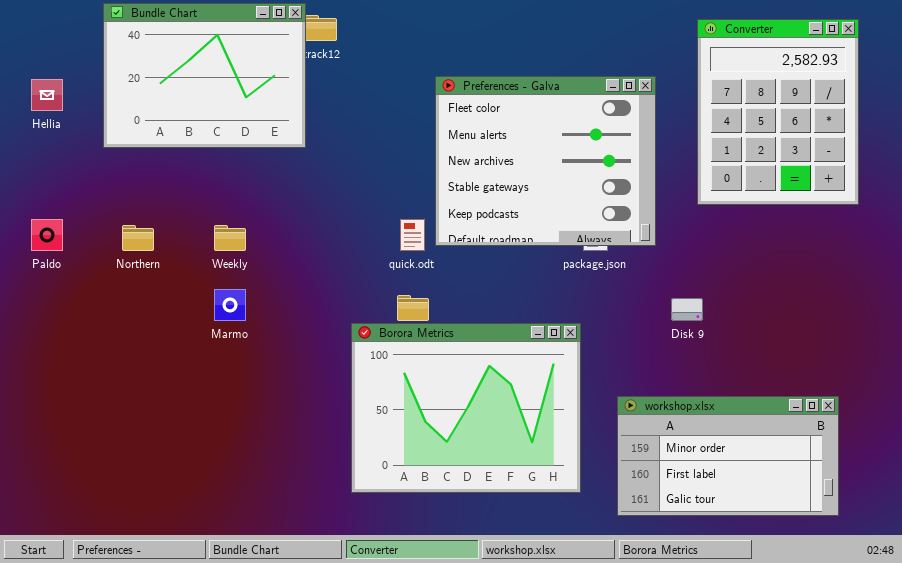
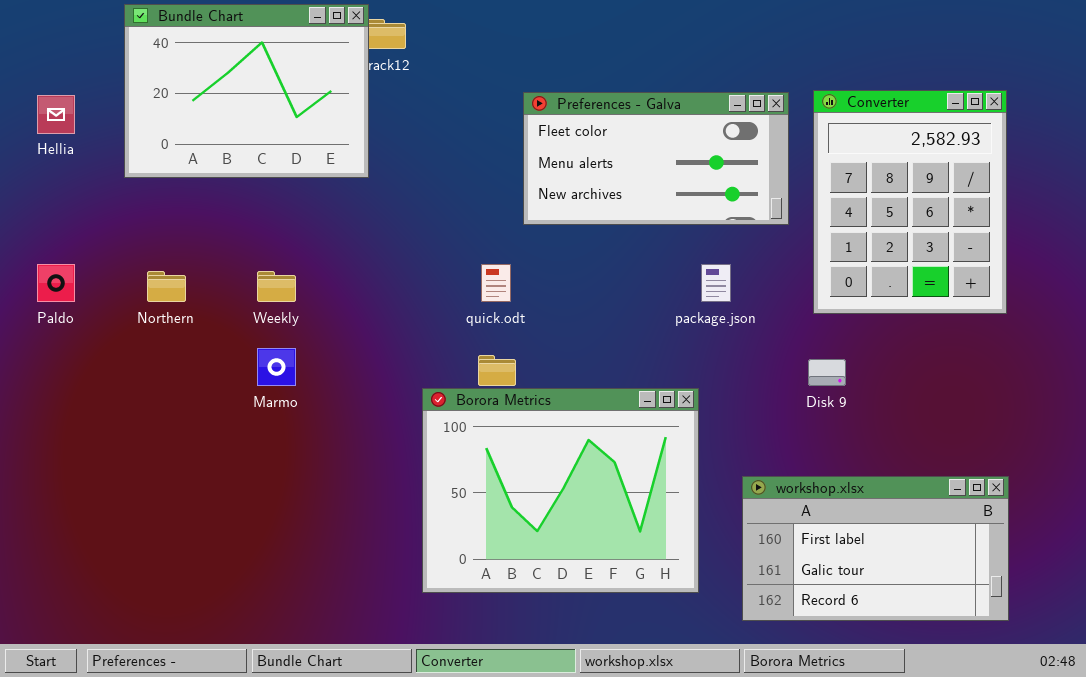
Converter: [697,19,859,205] -> [813,90,1007,314], moved
Preferences - Galva: [435,76,656,246] -> [523,92,789,225], resized
workshop.xlsx: [617,396,839,516] -> [742,476,1009,621], scrolled down 1 row

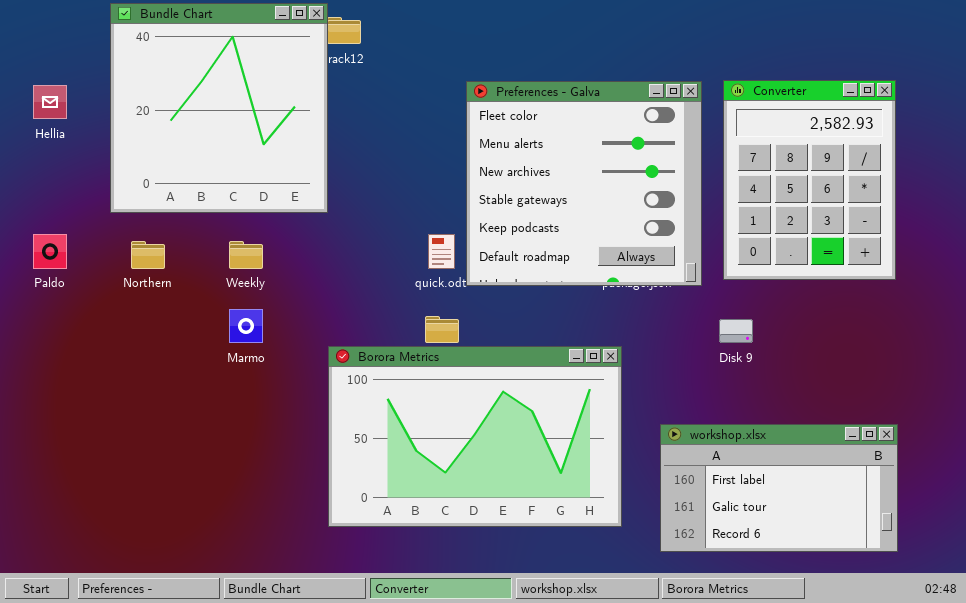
Bundle Chart: [124,4,369,178] -> [110,3,328,213], resized
Preferences - Galva: [523,92,789,225] -> [466,81,702,286], resized
Borora Metrics: [422,388,699,593] -> [328,346,622,527], resized

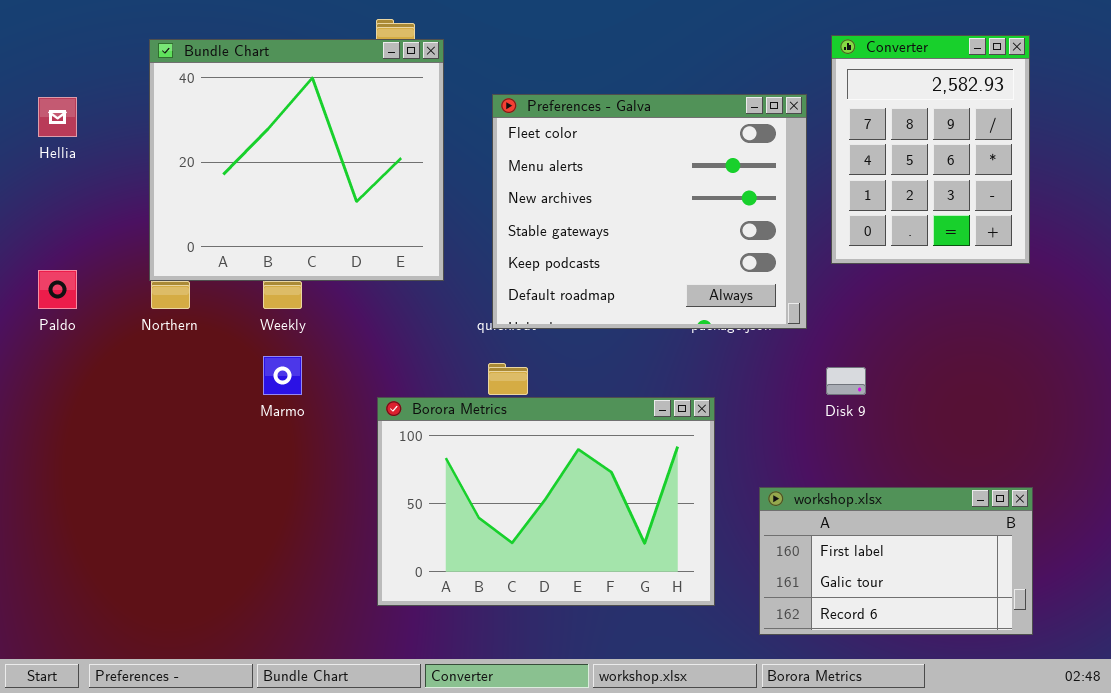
Bundle Chart: [110,3,328,213] -> [149,39,444,281], moved, resized
Converter: [723,80,896,280] -> [831,35,1030,264], moved
Preferences - Galva: [466,81,702,286] -> [492,94,807,329], resized

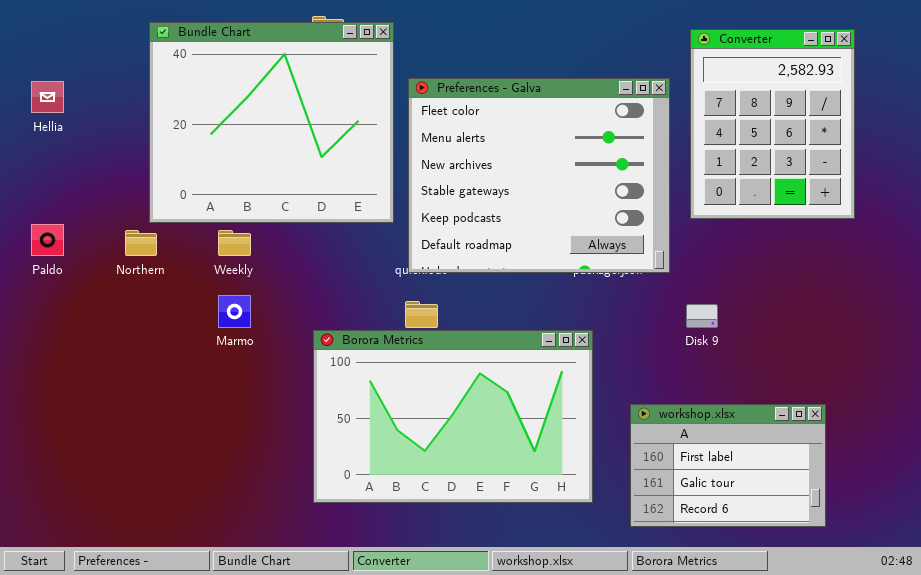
Bundle Chart: [149,39,444,281] -> [149,22,394,223], moved
workshop.xlsx: [759,487,1033,635] -> [630,404,826,527], resized

